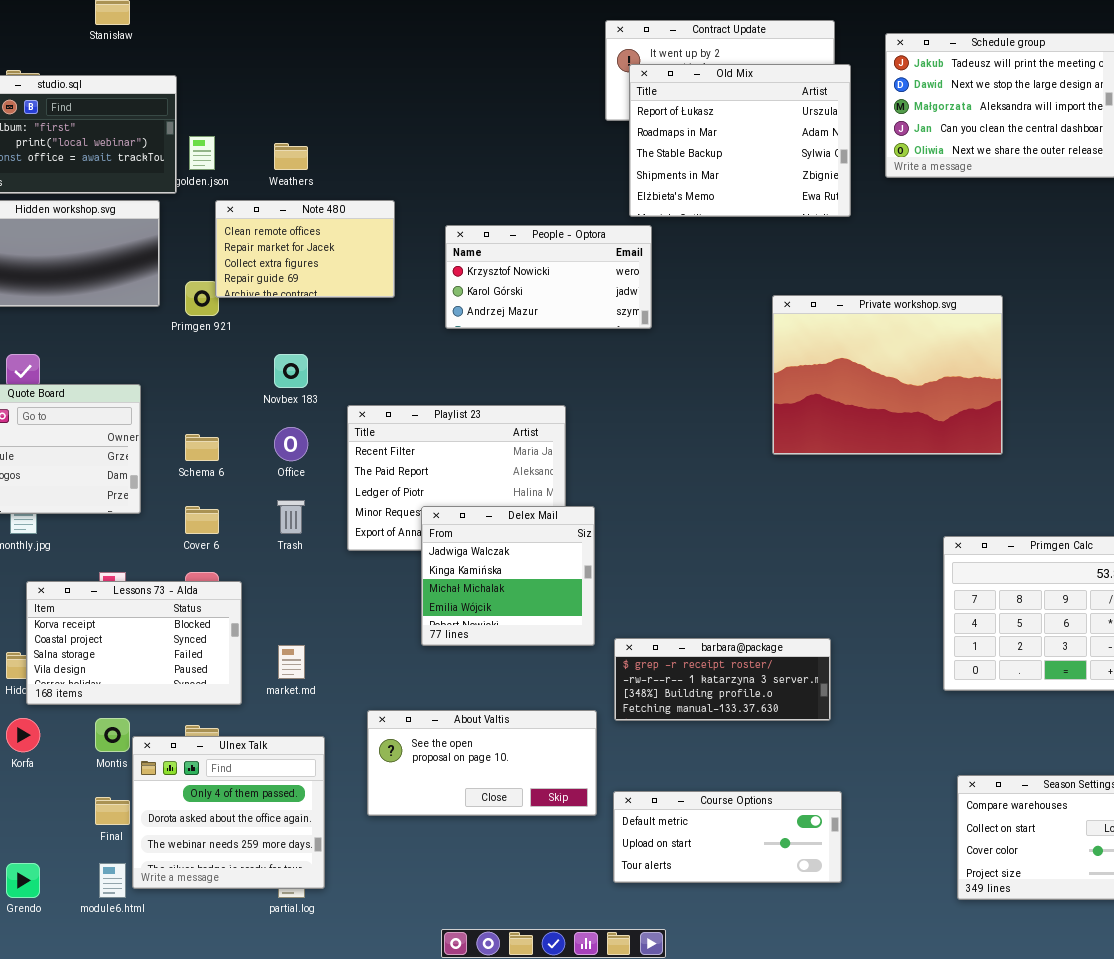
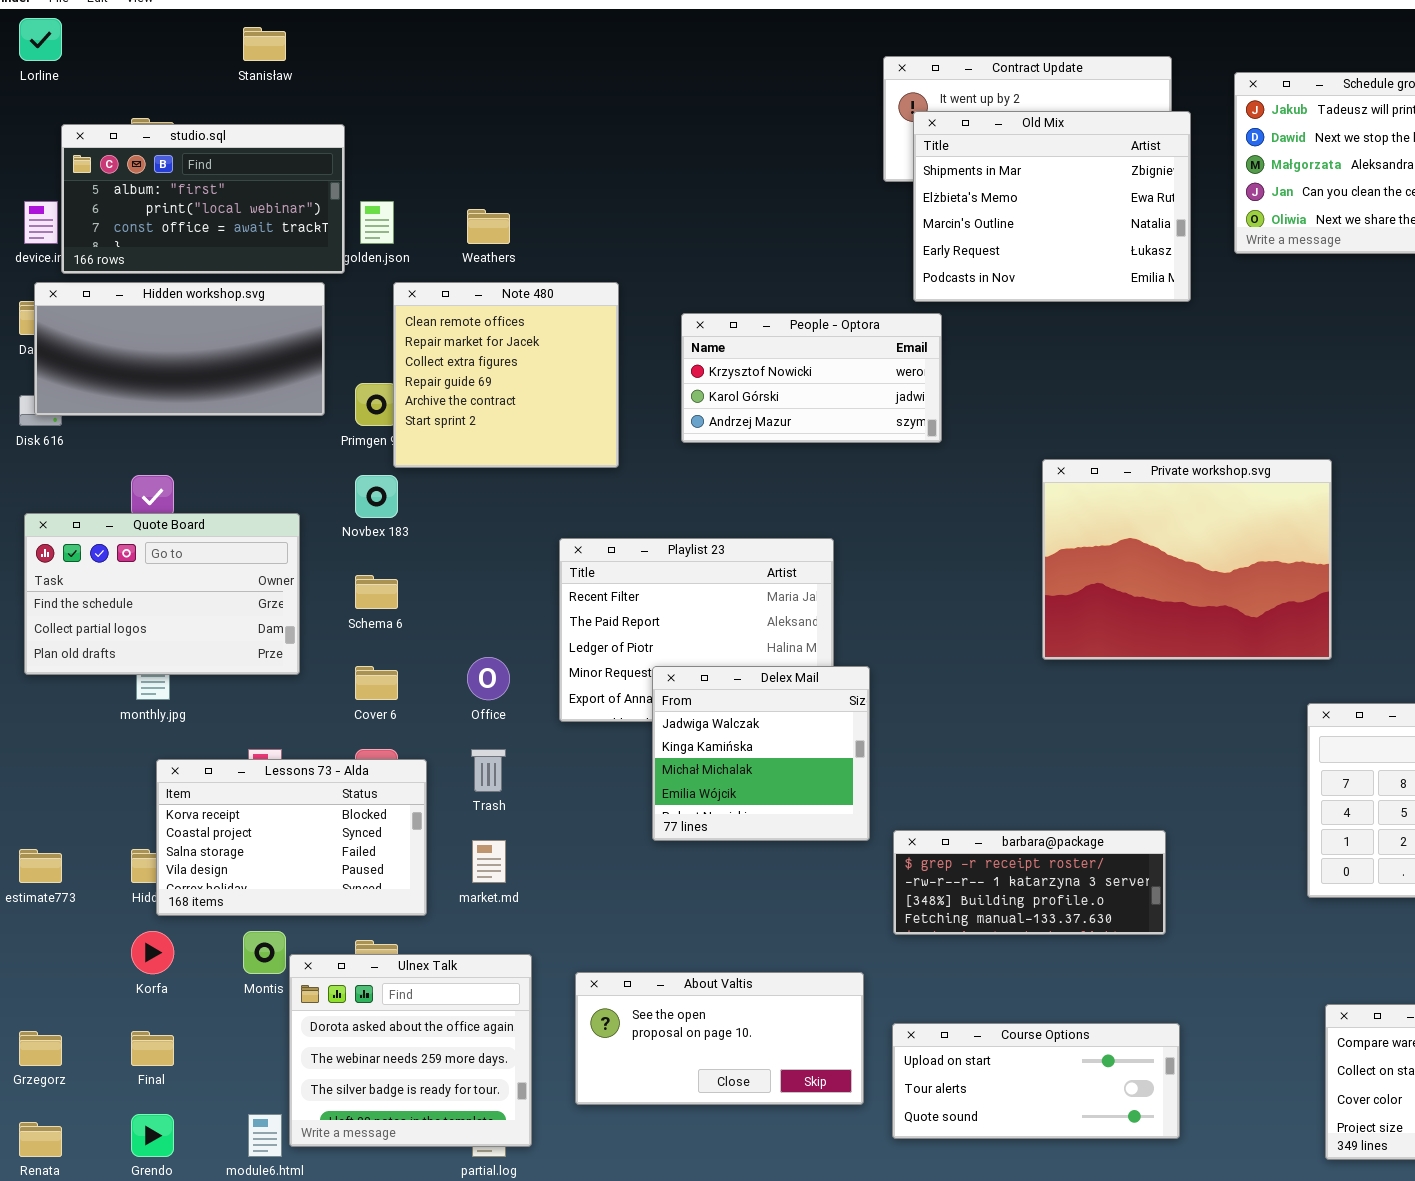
Old Mix: [629,64,851,217] -> [913,111,1191,302], scrolled down 3 rows
Note 480: [215,200,395,298] -> [393,282,619,468], resized
Private workshop.svg: [772,295,1003,455] -> [1042,459,1332,660], moved
Novbex 183: [274,354,308,388] -> [355,475,398,518], moved
Office: [274,427,308,461] -> [467,657,510,700], moved
Trash: [277,500,305,534] -> [471,749,506,792], moved
About Valtis: [367,710,597,816] -> [575,972,864,1105], moved
Ulnex Talk: [132,736,325,889] -> [289,954,532,1147], scrolled down 1 row
Course Options: [613,791,842,883] -> [892,1023,1180,1139], scrolled down 1 row
Final: [95,797,130,825] -> [131,1031,174,1066], moved

